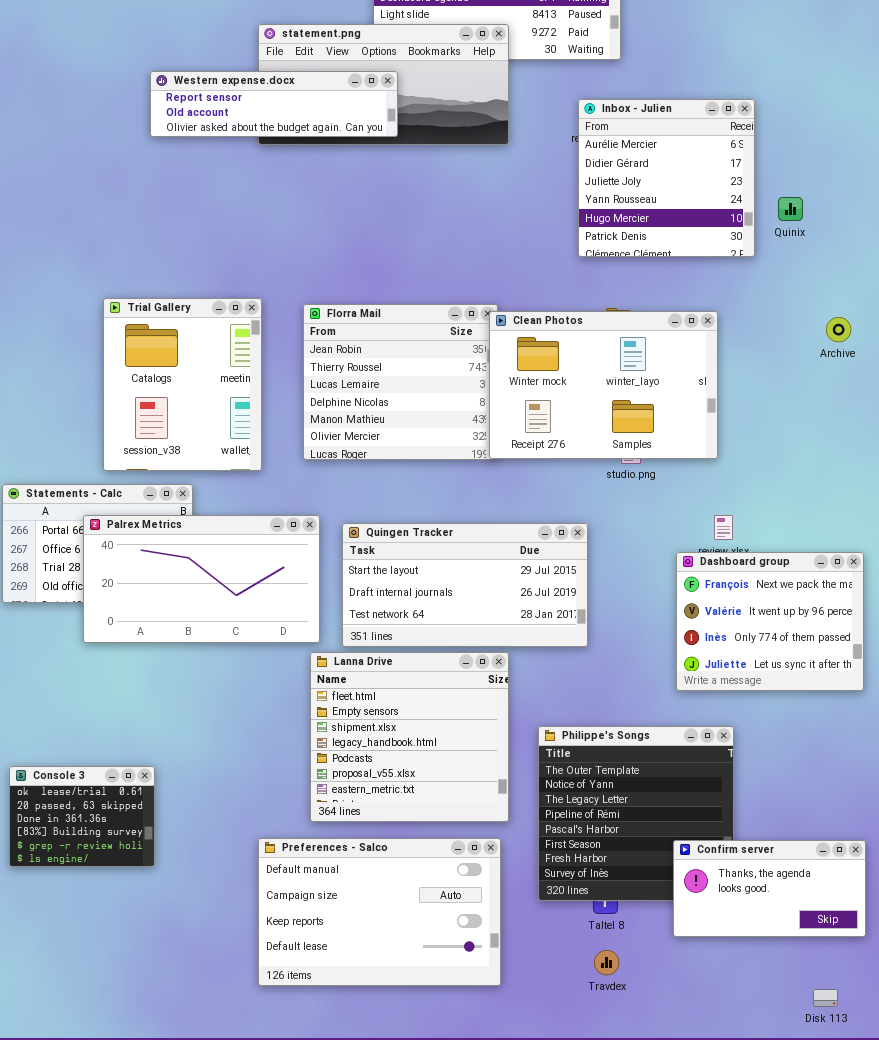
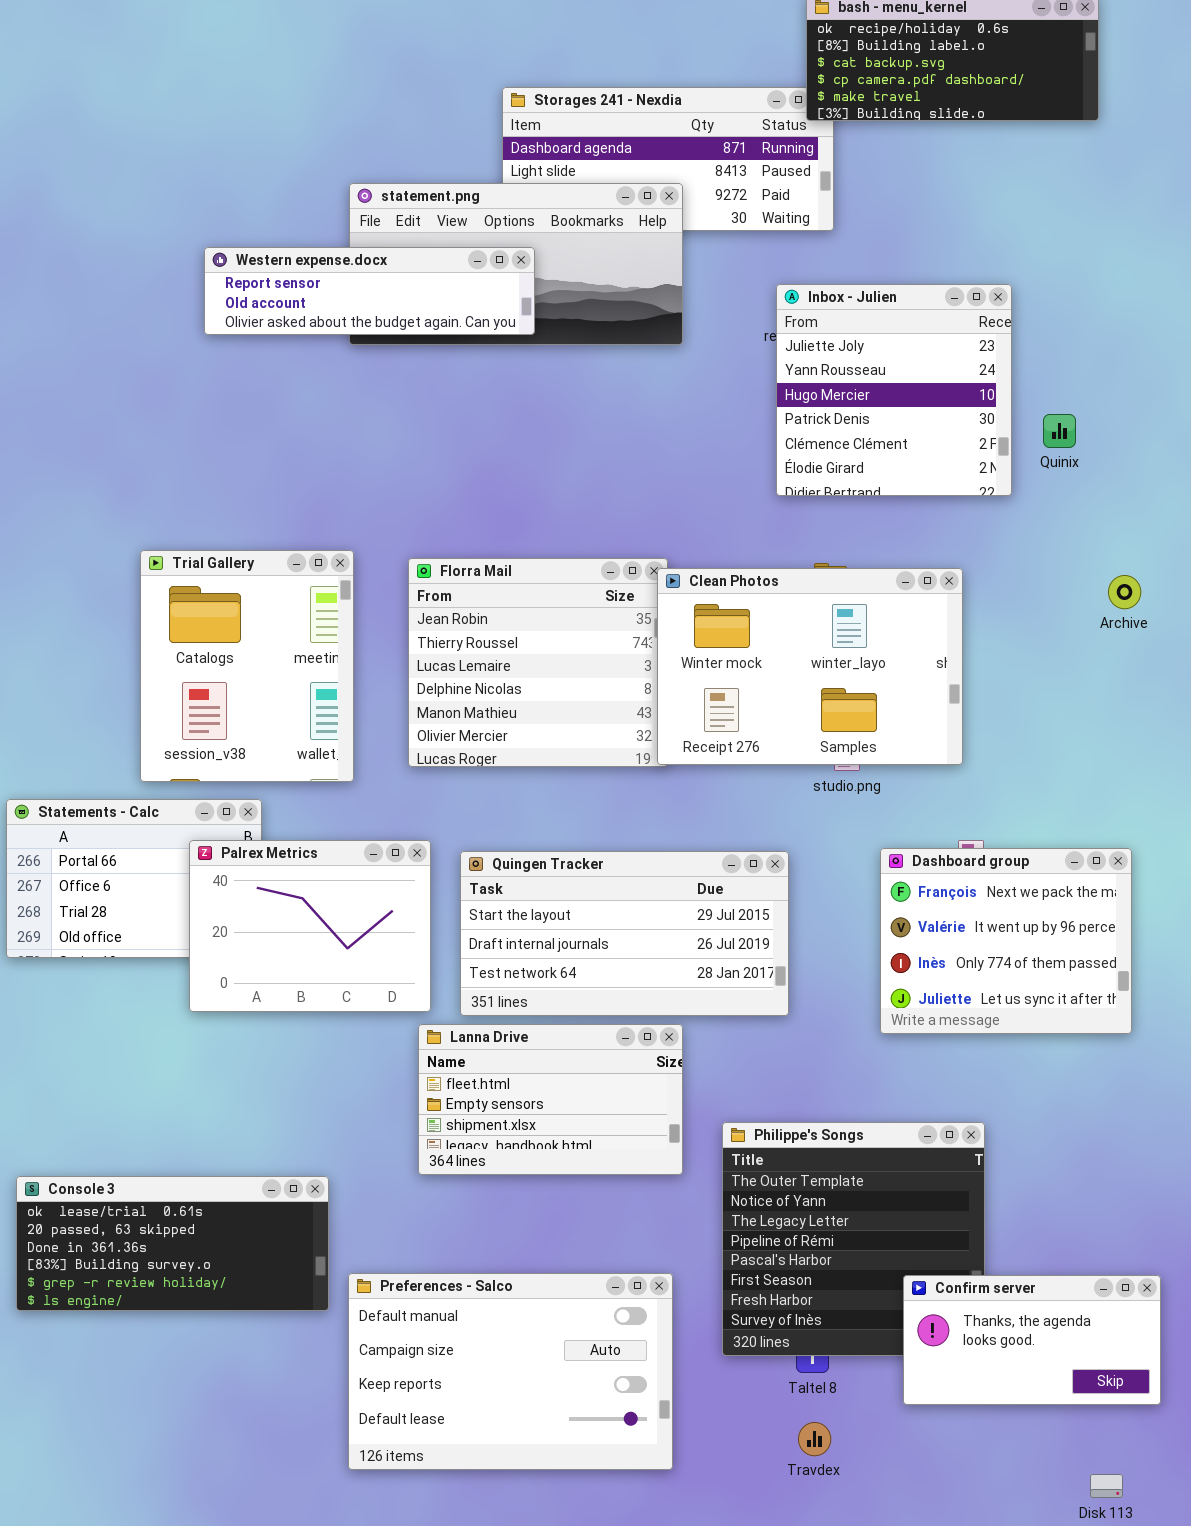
Inbox - Julien: [578,99,755,257] -> [776,284,1012,496], scrolled down 2 rows
Palrex Metrics: [83,515,320,643] -> [189,840,431,1012], resized
Dashboard group: [676,552,864,691] -> [880,848,1132,1034], moved
Lanna Drive: [310,652,509,822] -> [418,1024,683,1175], resized
Console 3: [9,766,155,867] -> [16,1176,329,1311], resized

